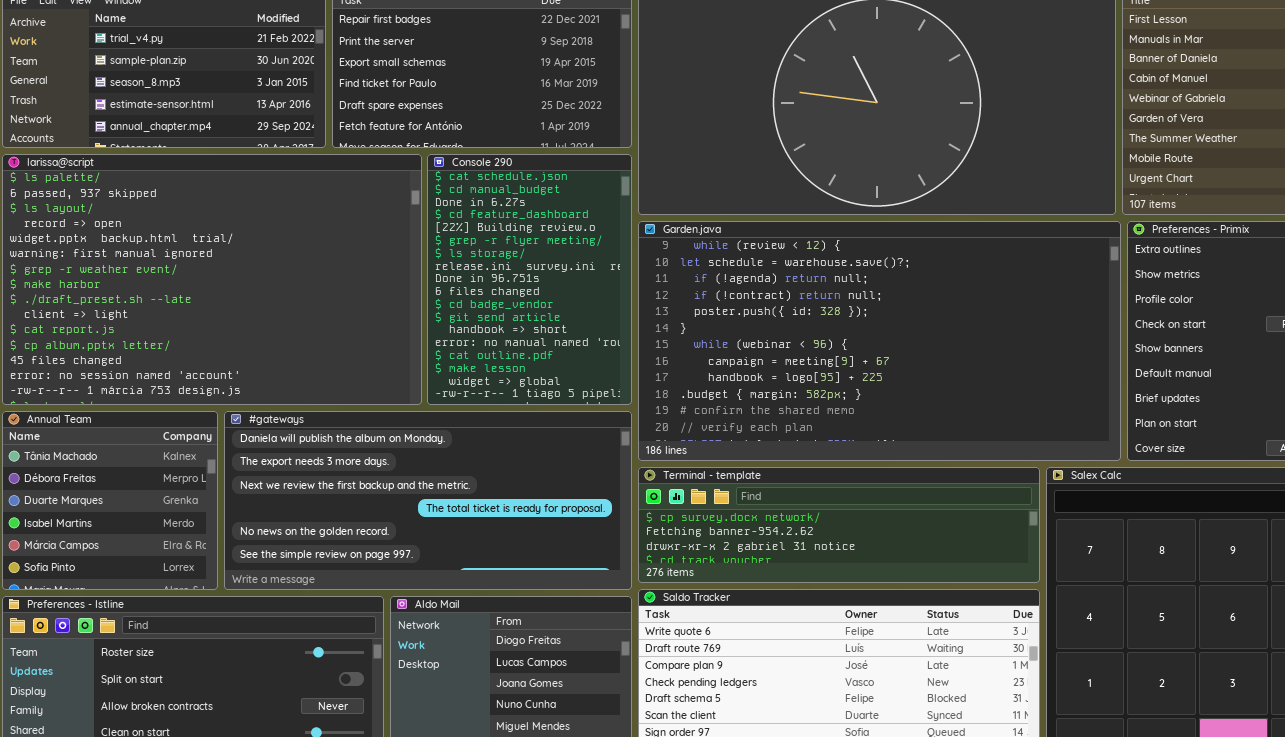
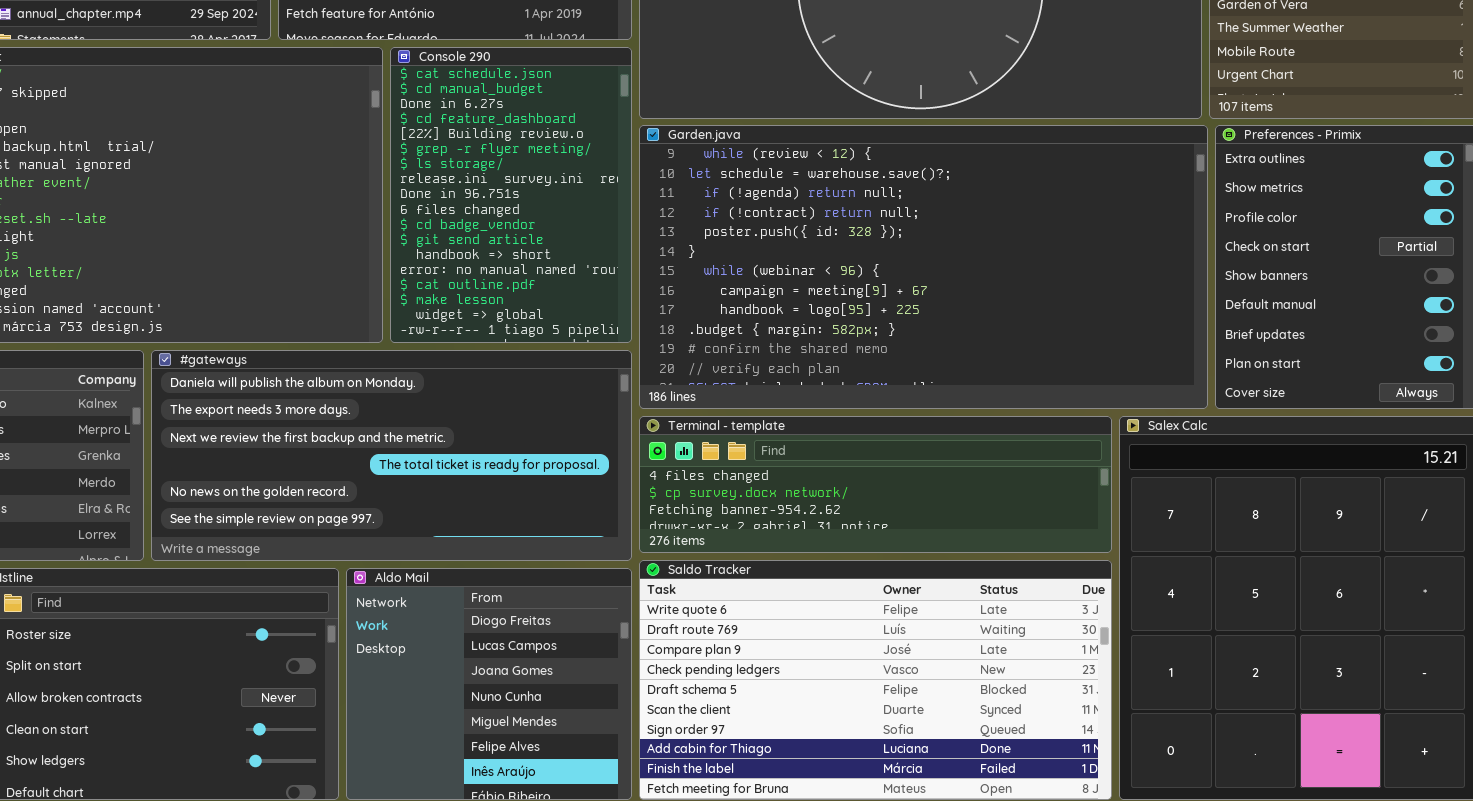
Terminal - template: [638,467,1040,583] -> [639,416,1112,553], scrolled up 1 row

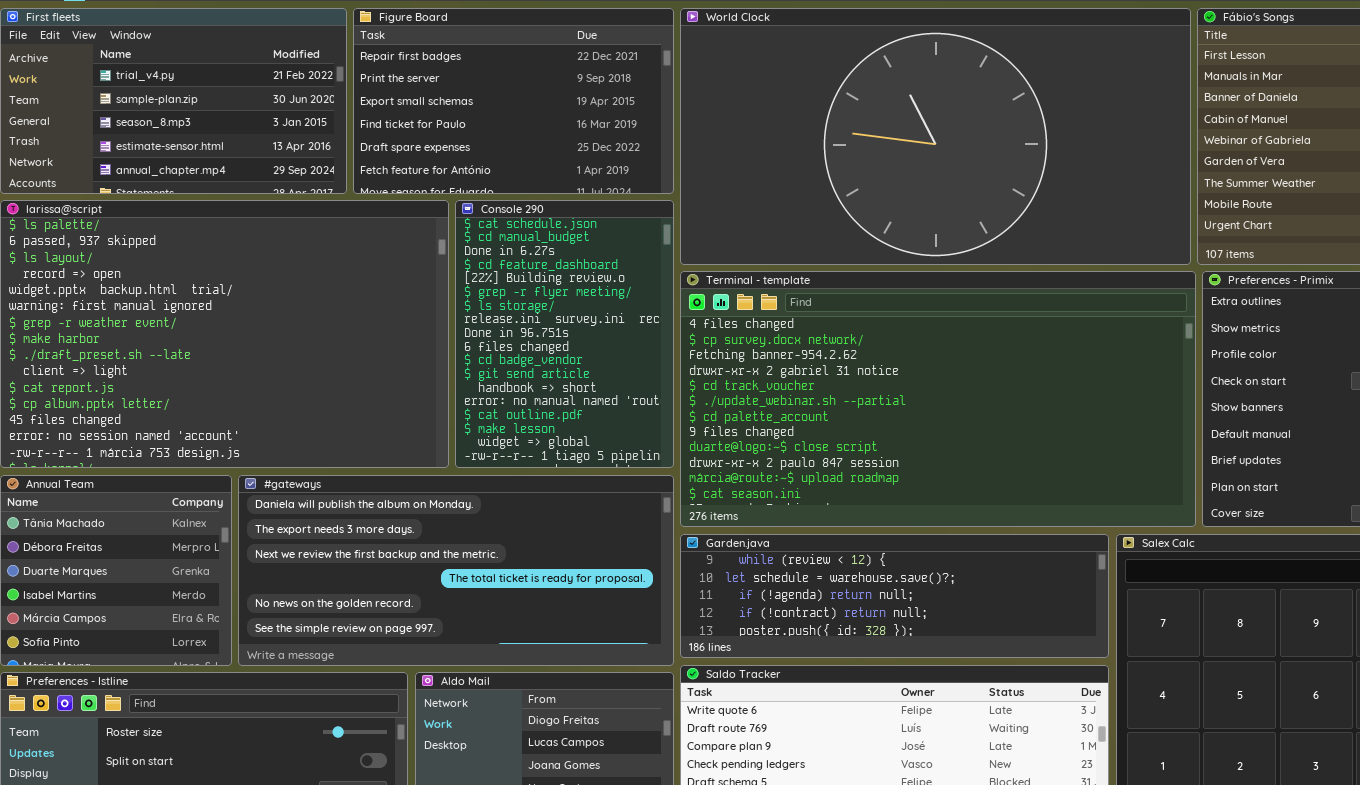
Garden.java: [639,125,1208,409] -> [680,534,1109,658], moved, resized
Terminal - template: [639,416,1112,553] -> [680,271,1196,527], moved, resized

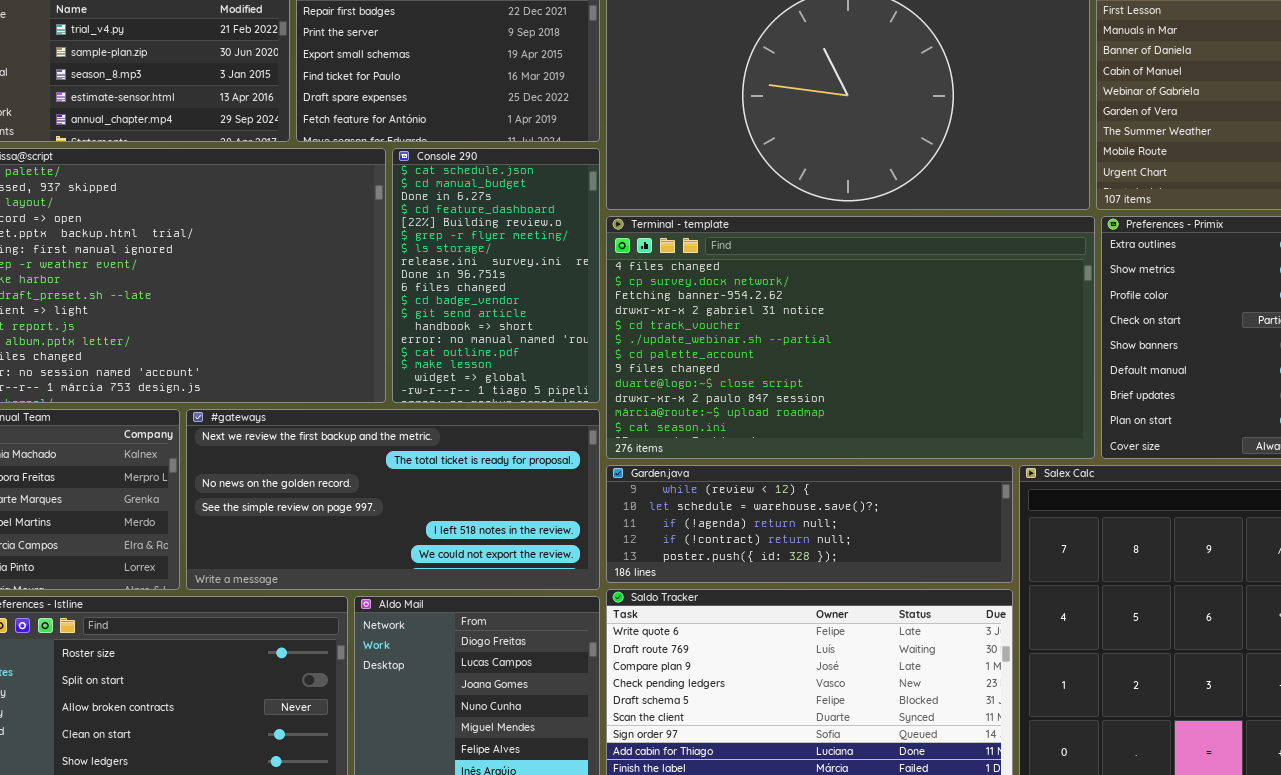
#gateways: [238,475,674,666] -> [186,409,600,590], scrolled down 2 rows

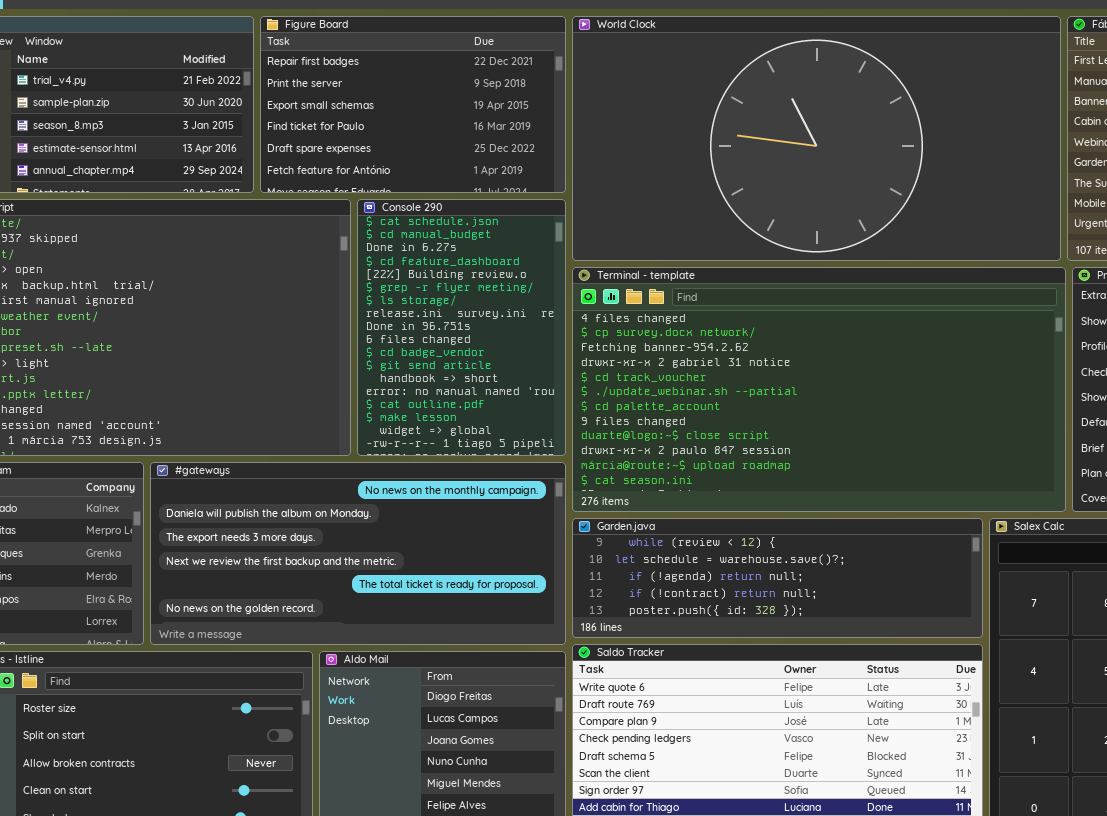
#gateways: [186,409,600,590] -> [150,462,566,645], scrolled up 3 rows

